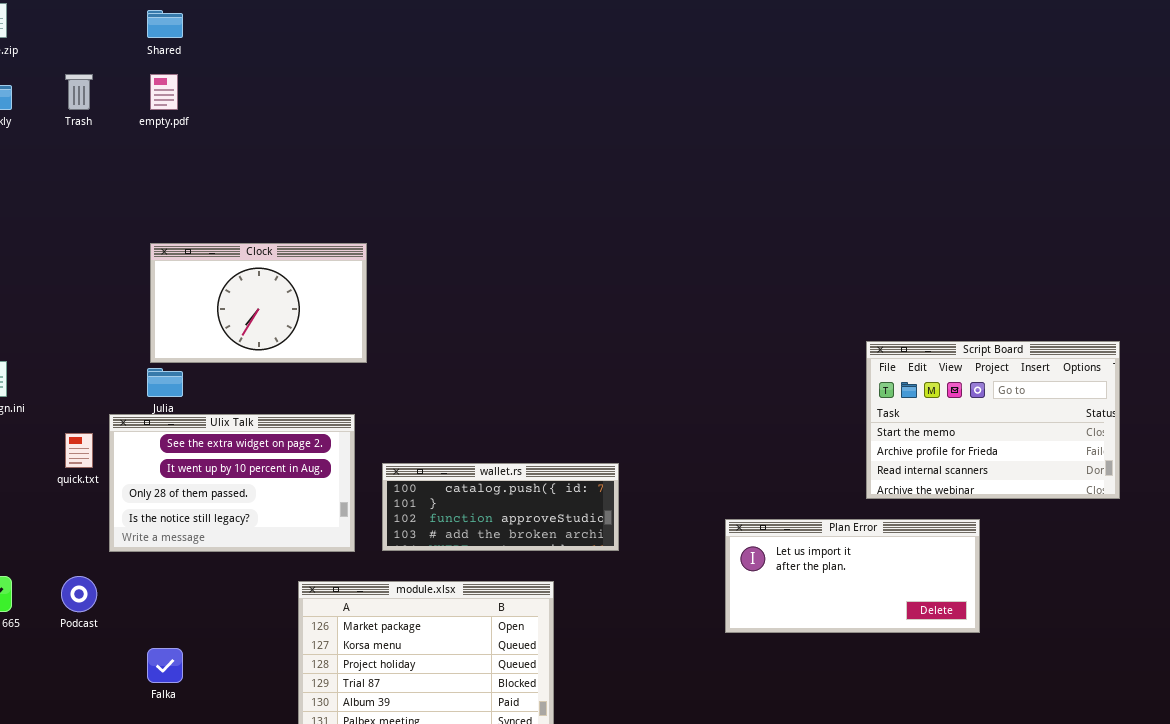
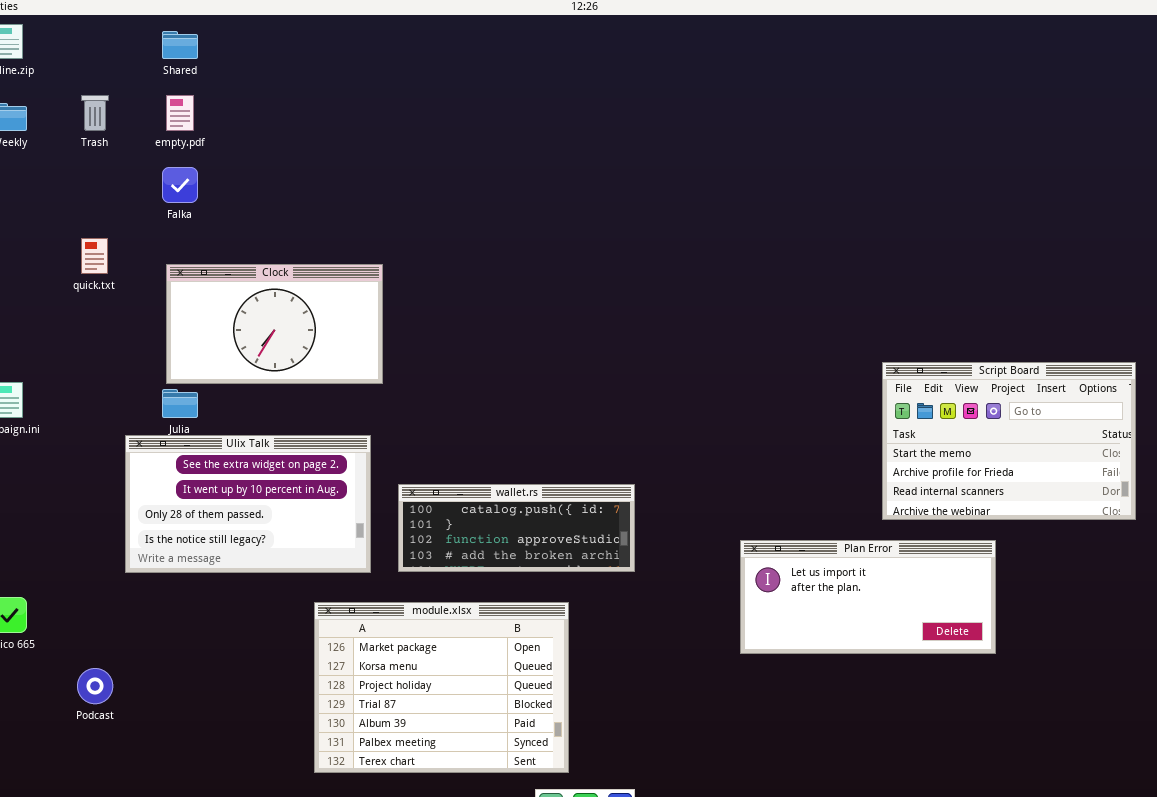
quick.txt: [65,433,93,468] -> [81,238,108,274], moved
Podcast: [61,576,97,612] -> [77,668,113,704], moved
Falka: [147,648,183,683] -> [162,167,198,203], moved

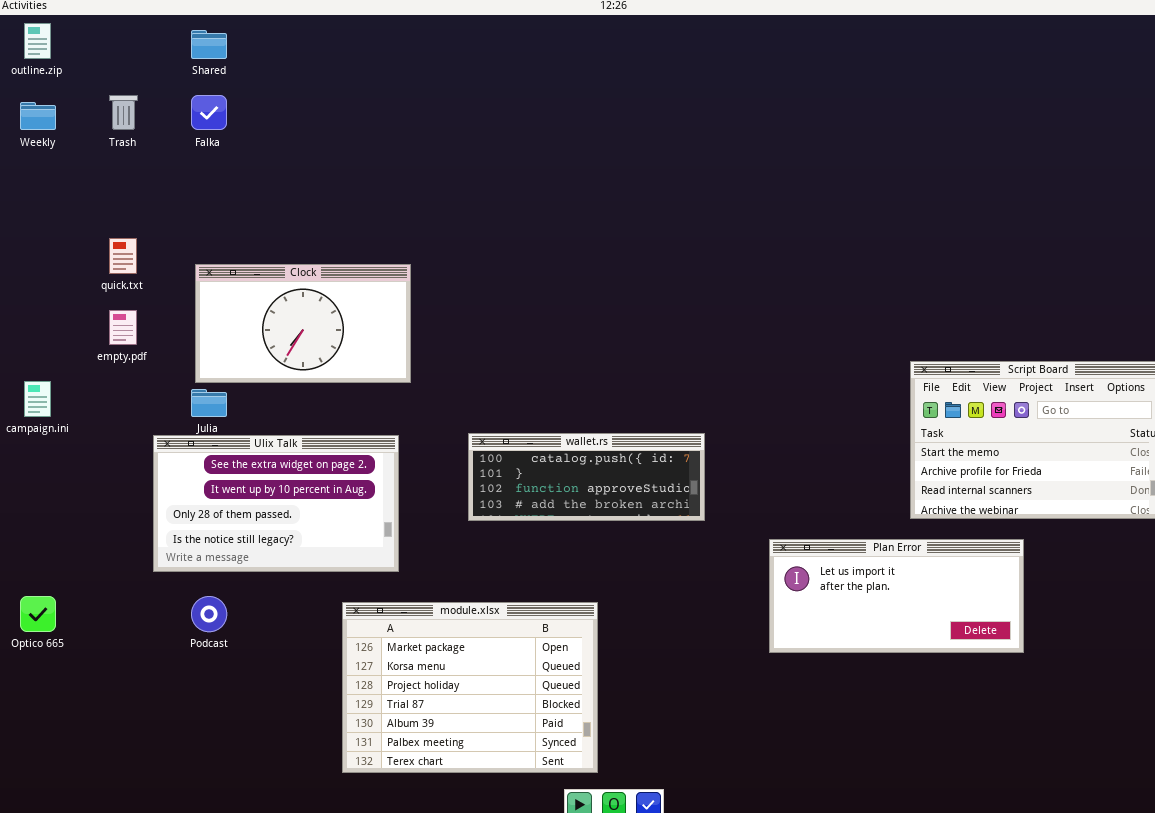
empty.pdf: [166,95,194,131] -> [109,310,137,345], moved
Falka: [162,167,198,203] -> [191,95,227,130], moved
wallet.rs: [398,484,635,572] -> [468,433,705,521], moved
Podcast: [77,668,113,704] -> [191,596,227,632], moved

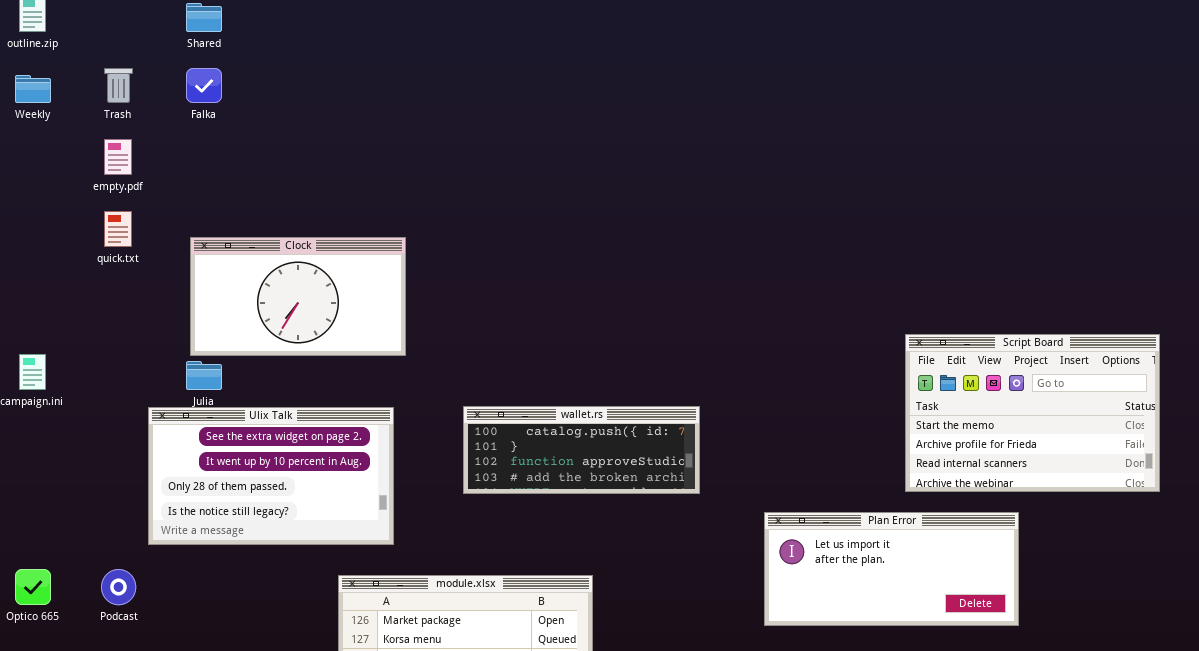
empty.pdf: [109,310,137,345] -> [104,139,132,175], moved
Podcast: [191,596,227,632] -> [101,569,136,605], moved

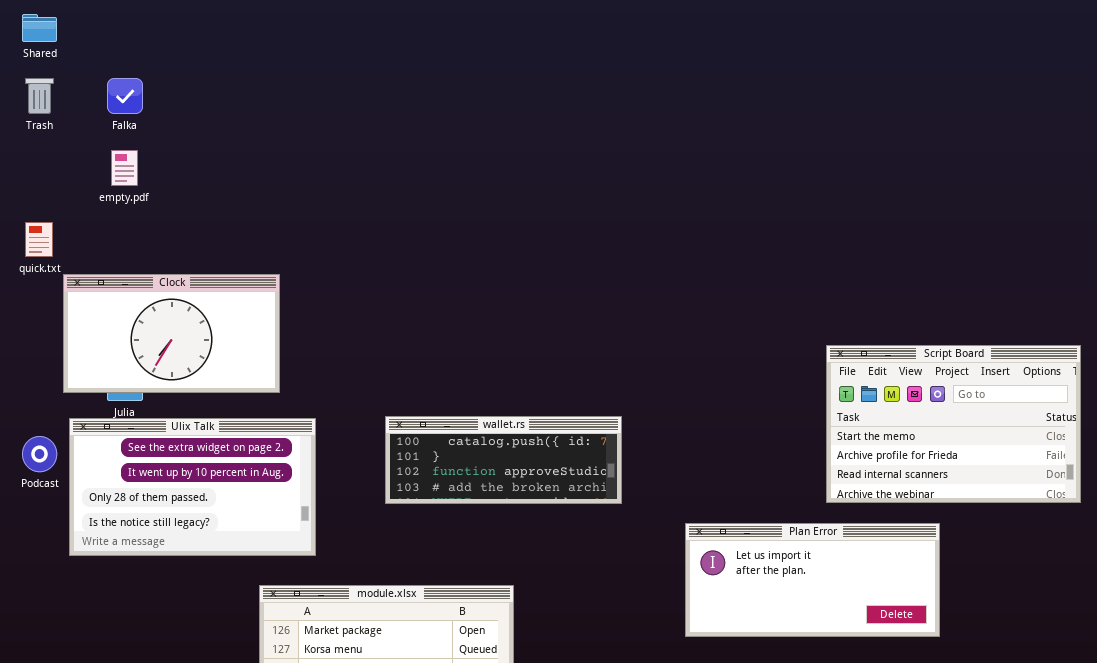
Shared: [186,3,222,32] -> [22,14,57,42], moved
empty.pdf: [104,139,132,175] -> [111,150,138,186], moved
Clock: [190,237,406,356] -> [63,274,280,393], moved
Podcast: [101,569,136,605] -> [22,436,57,472], moved

